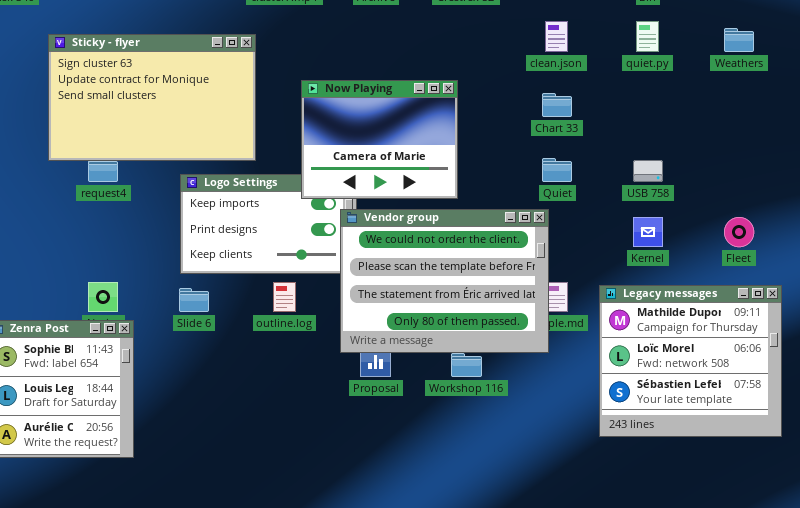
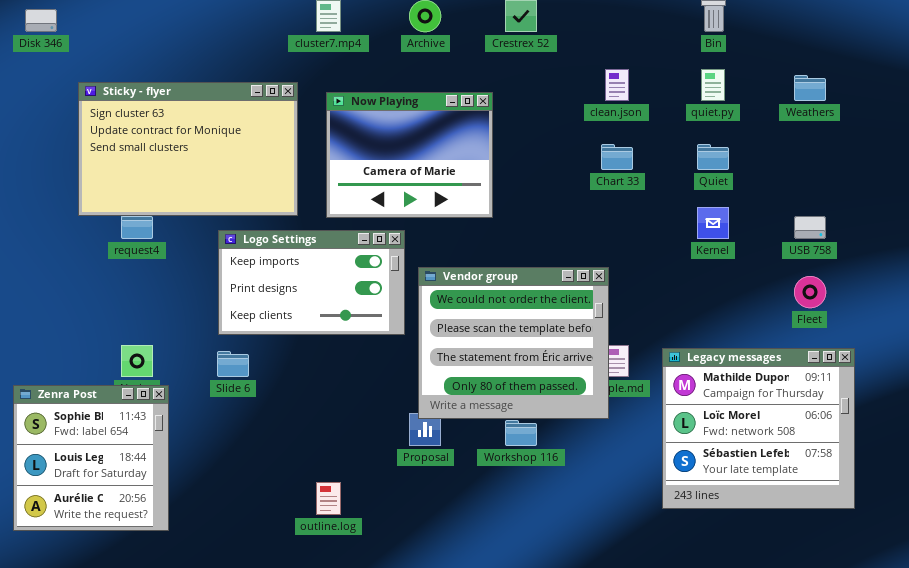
Now Playing: [301,80,458,199] -> [326,92,493,218], moved
Quiet: [542,158,572,182] -> [697,144,729,170], moved
USB 758: [633,160,663,182] -> [794,216,826,239], moved
Vendor group: [340,209,549,353] -> [418,267,609,419], resized
Kernel: [633,217,663,247] -> [697,207,729,239], moved
outline.log: [273,282,296,312] -> [316,482,341,515], moved

